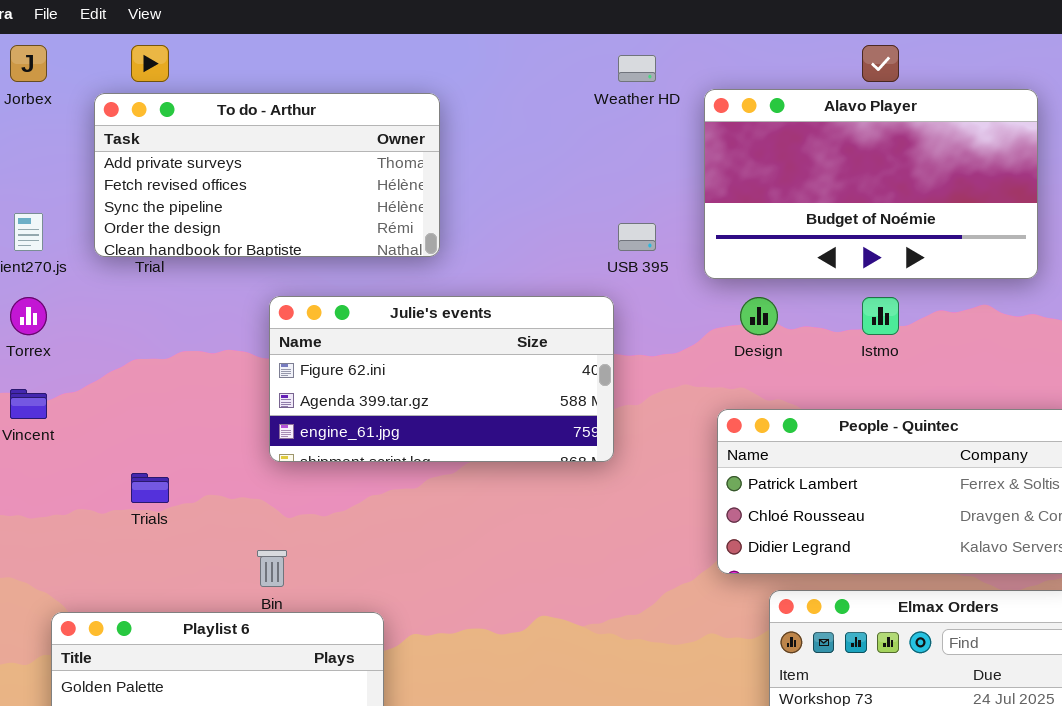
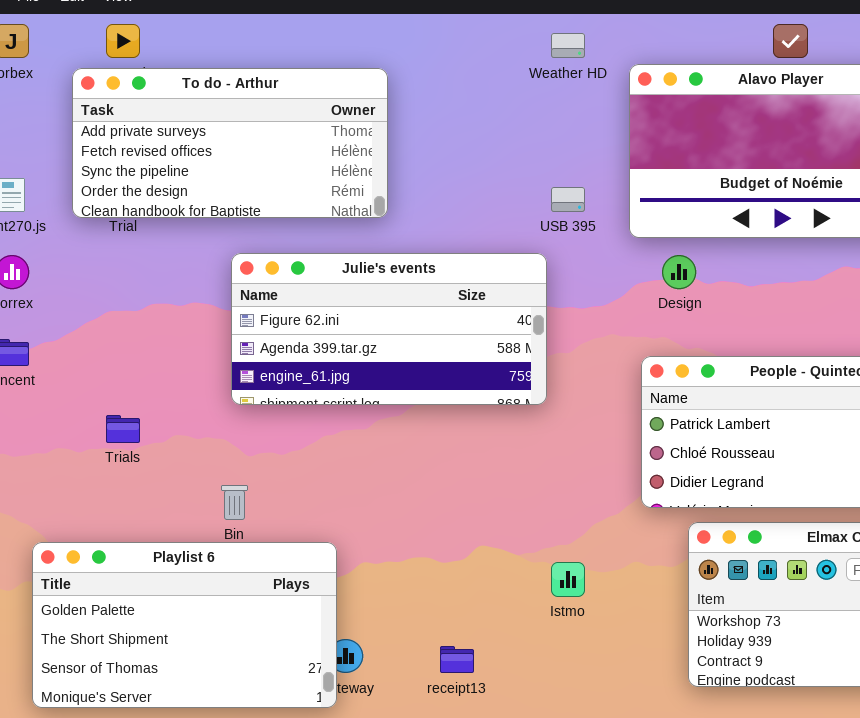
Istmo: [862,297,899,335] -> [551,562,585,597], moved

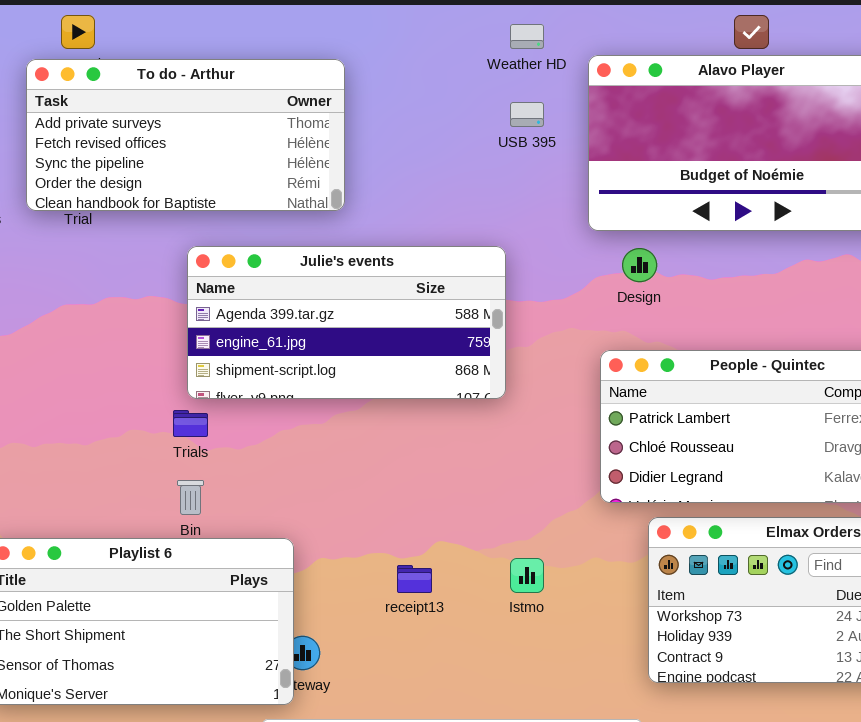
USB 395: [551,187,585,212] -> [510,102,544,127], moved
Julie's events: [231,253,547,405] -> [187,246,506,399], scrolled down 1 row
Trials: [106,415,140,443] -> [173,410,208,437], moved
receipt13: [440,646,474,673] -> [397,565,432,593], moved

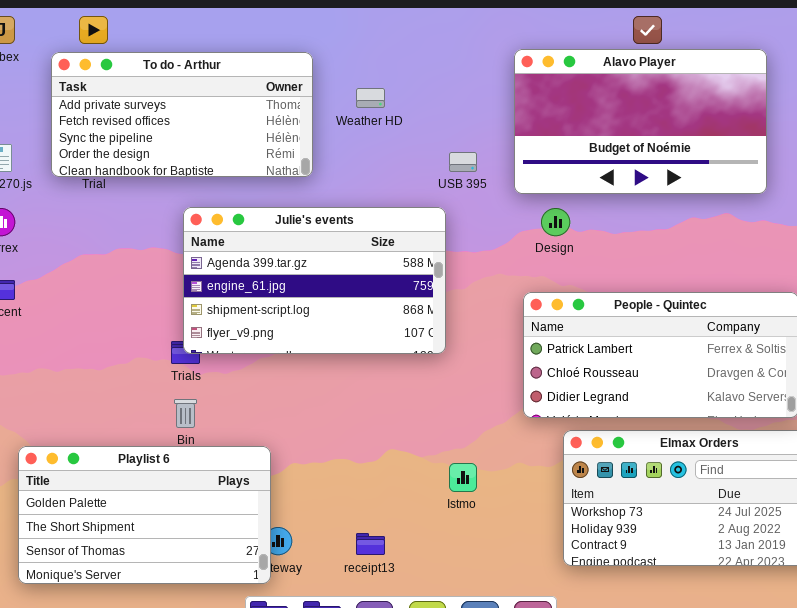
Weather HD: [510,24,544,49] -> [356,88,385,108], moved
USB 395: [510,102,544,127] -> [449,152,477,172], moved
Julie's events: [187,246,506,399] -> [183,207,446,354], resized
receipt13: [397,565,432,593] -> [356,533,385,555], moved

